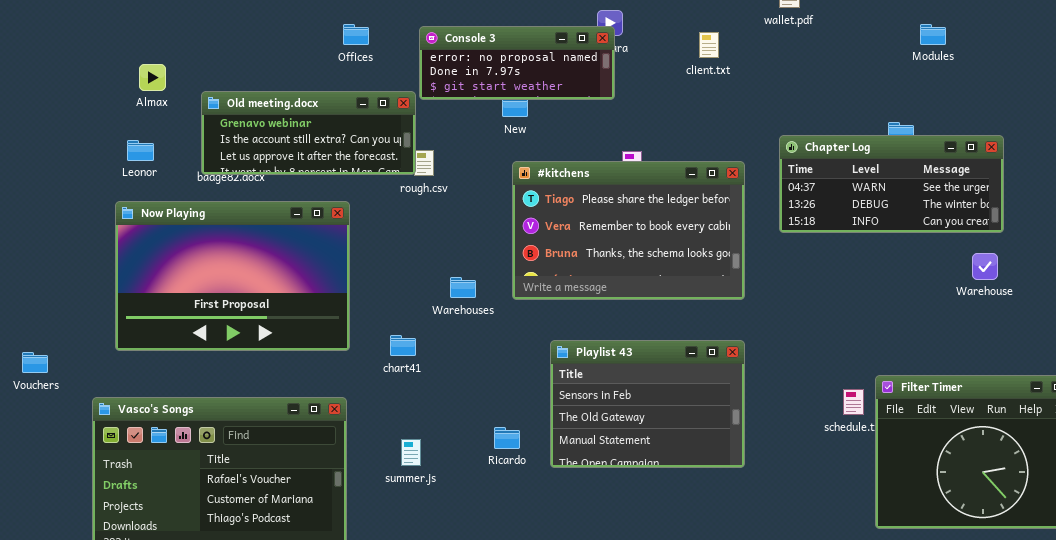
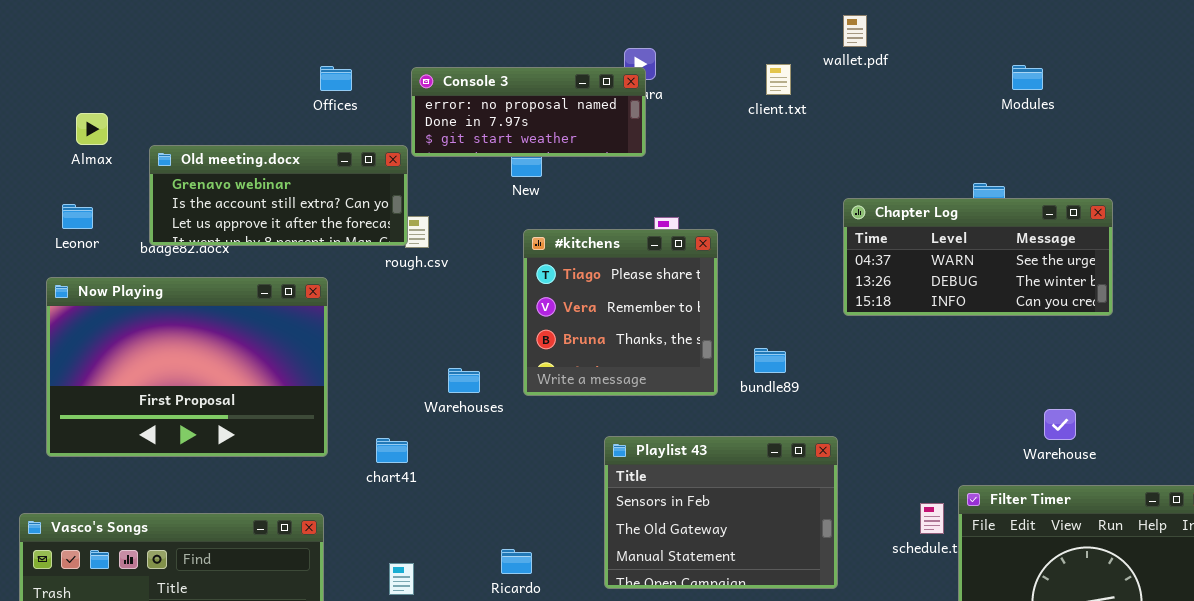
client.txt: [699,32,719,58] -> [766,64,791,95], moved
#kitchens: [512,161,745,300] -> [523,229,718,396], resized
Warehouse: [972,253,998,280] -> [1044,409,1076,440], moved
Playlist 43: [550,340,745,468] -> [604,436,838,589], moved

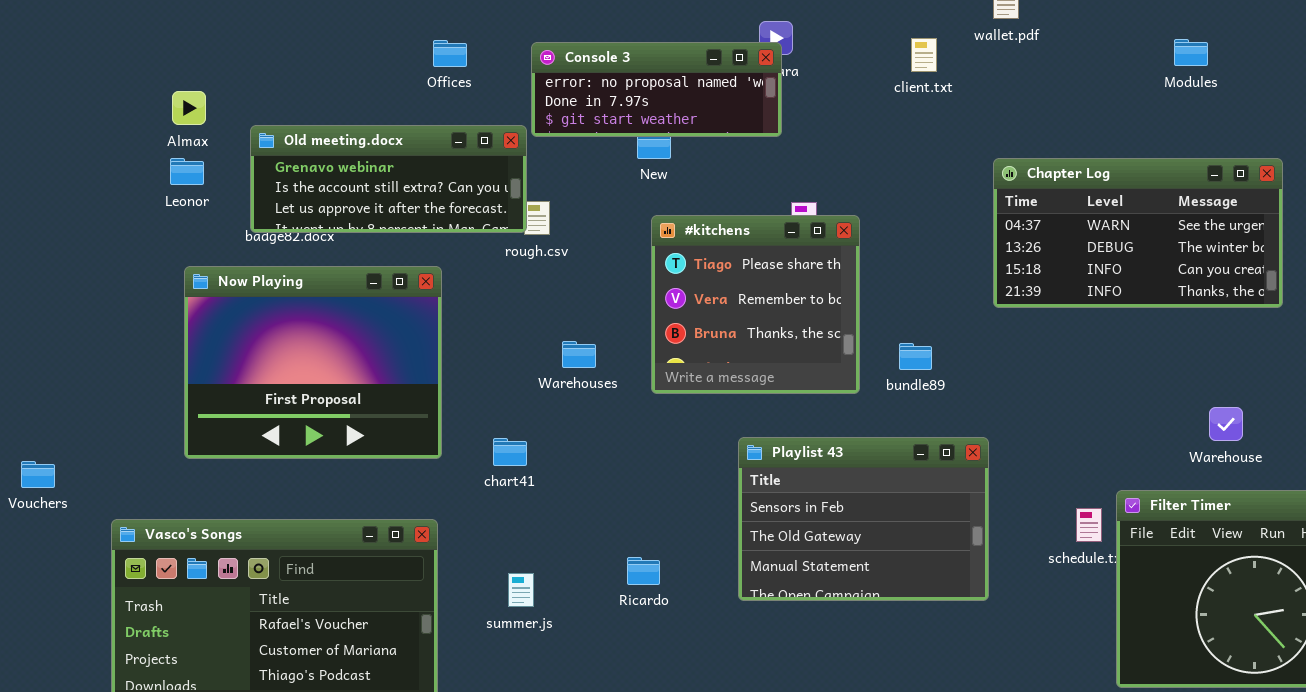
Chapter Log: [843,198,1113,316] -> [993,158,1283,308], resized
Leonor: [62,204,93,229] -> [170,158,204,185], moved
Now Playing: [46,277,328,457] -> [184,266,442,459], resized
Warehouses: [448,368,480,393] -> [562,341,596,368], moved

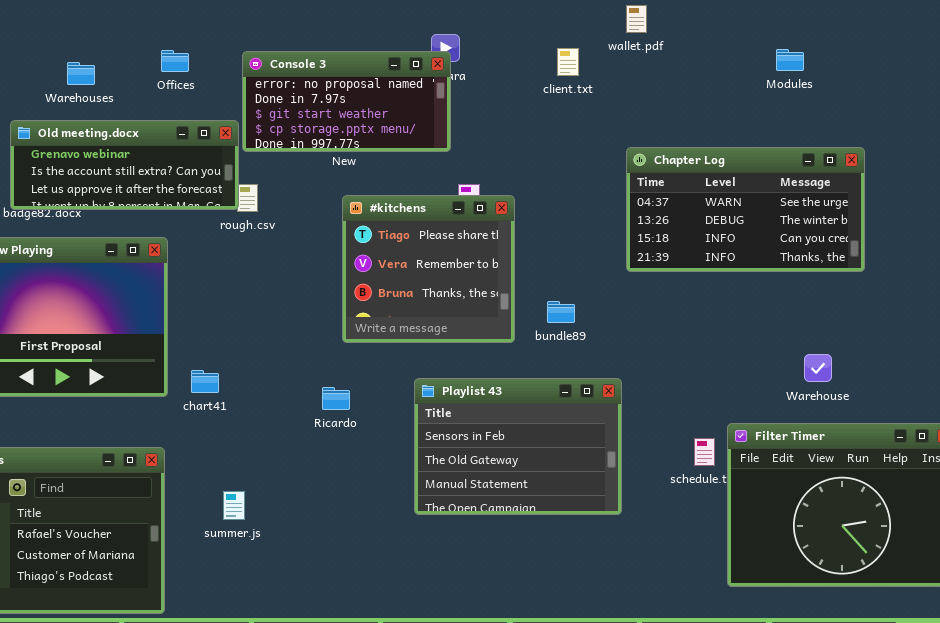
Console 3: [531,42,782,137] -> [242,51,451,152], resized
Warehouses: [562,341,596,368] -> [67,62,95,85], moved
chart41: [493,438,527,466] -> [191,370,219,393], moved
Ricardo: [627,557,660,585] -> [322,387,350,410], moved

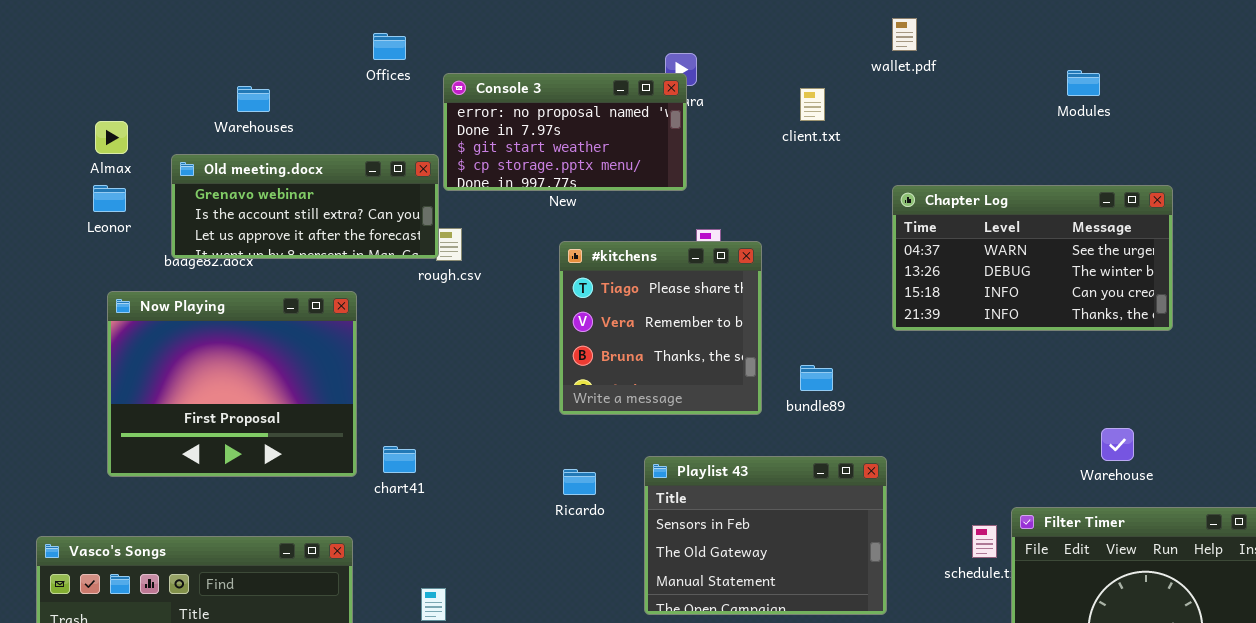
client.txt: [557,48,579,76] -> [800,88,825,121], moved
Offices: [161,50,189,72] -> [373,33,406,60], moved
Ricardo: [322,387,350,410] -> [563,469,596,495], moved

